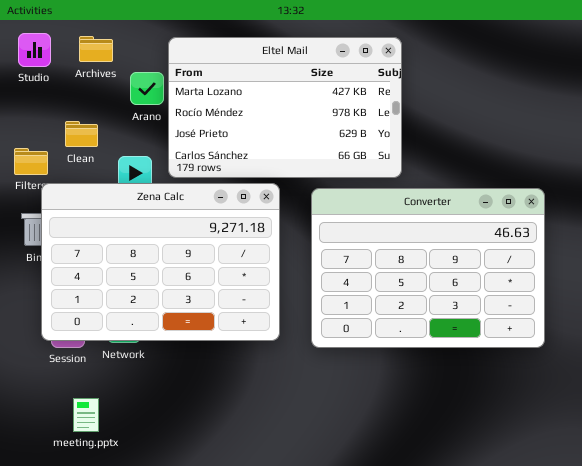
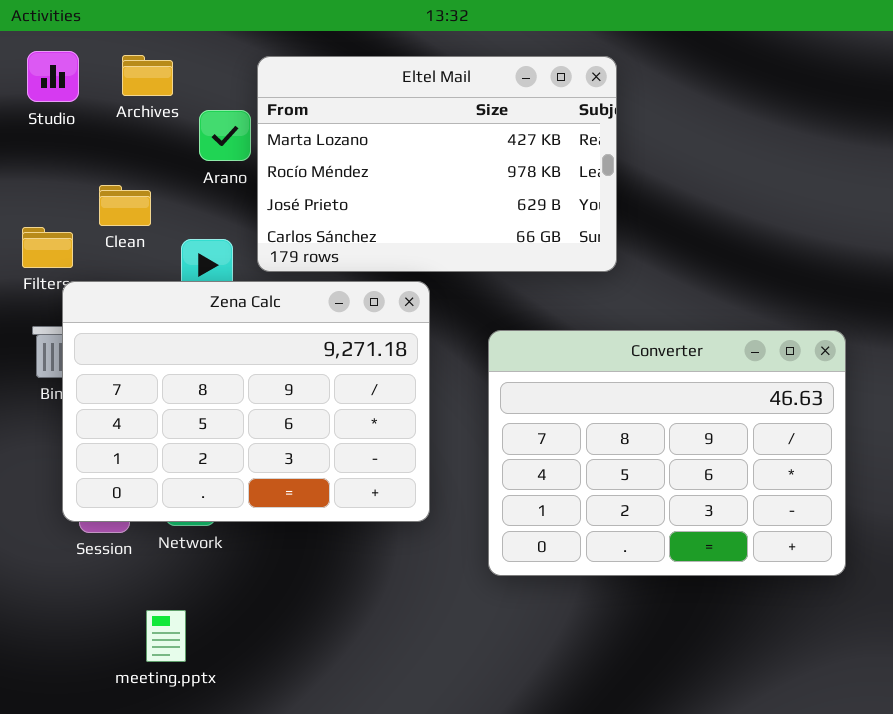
Converter: [311,188,545,348] -> [488,330,846,576], moved
meeting.pptx: [73,398,99,432] -> [146,610,186,662], moved

